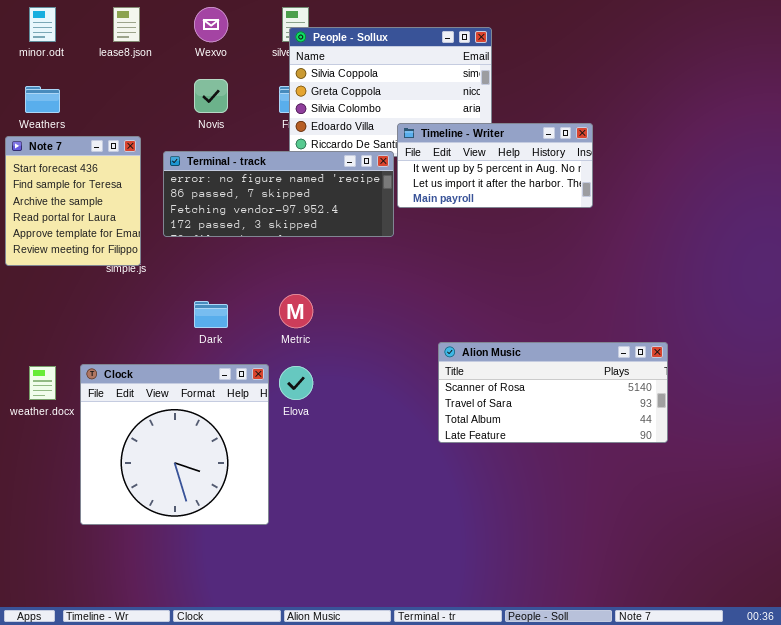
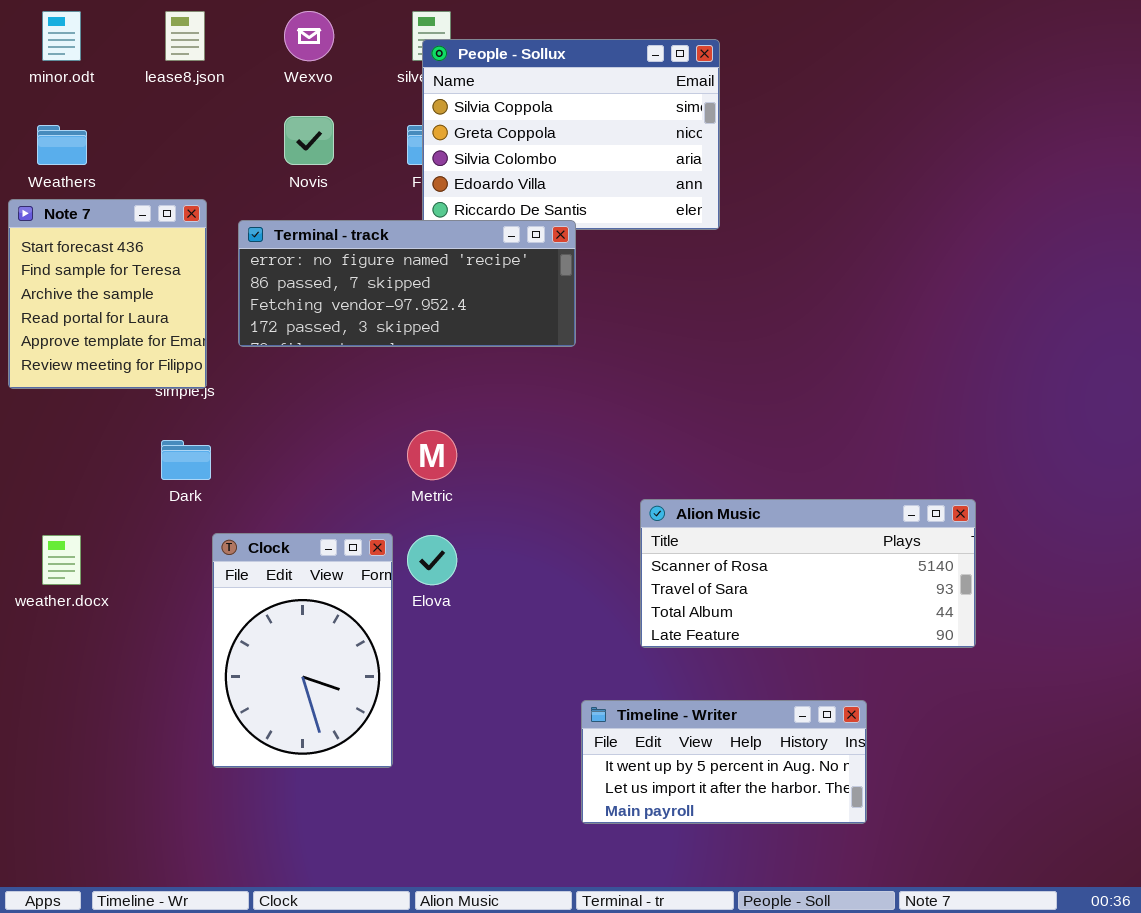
Timeline - Writer: [397,123,593,208] -> [581,700,867,824], moved
Dark: [194,301,228,328] -> [161,440,211,480], moved
Clock: [80,364,269,525] -> [212,533,393,768], resized

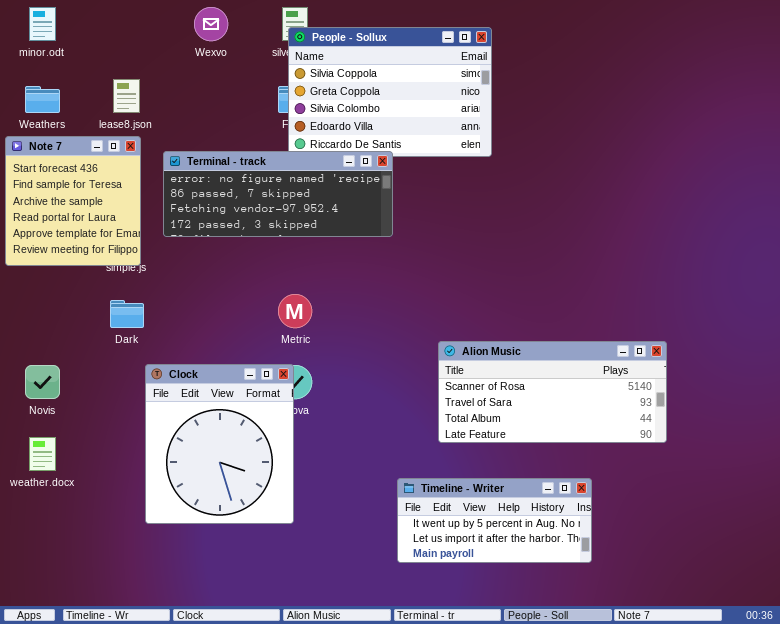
lease8.json: [165,11,205,61] -> [113,79,140,113], moved
Novis: [284,116,334,165] -> [25,365,60,399], moved
Clock: [212,533,393,768] -> [145,364,294,524], resized
weather.docx: [42,535,81,585] -> [29,437,56,471], moved

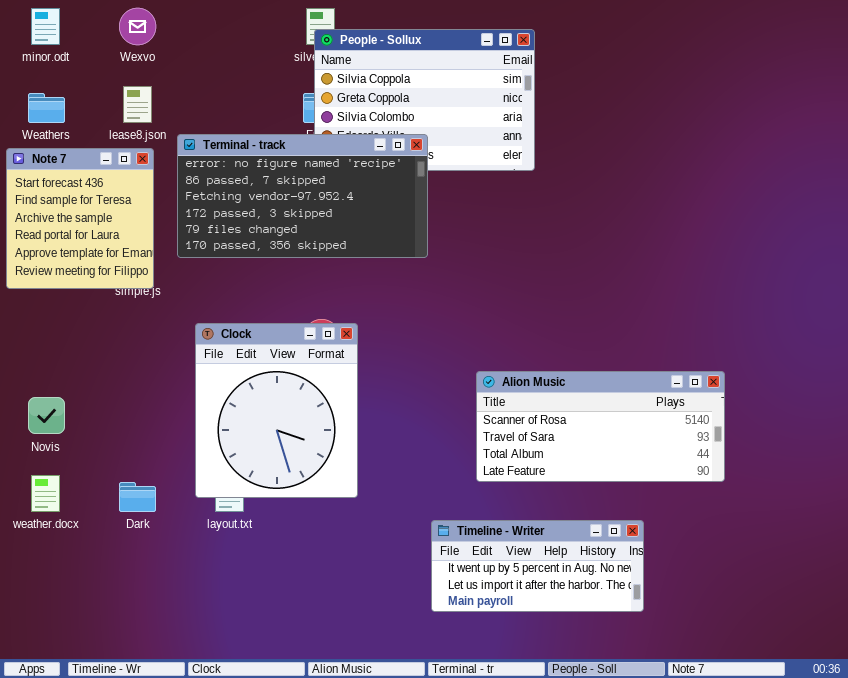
Wexvo: [194,7,228,41] -> [119,8,156,45], moved
Terminal - track: [163,151,393,237] -> [177,134,428,258], resized
Dark: [110,300,144,328] -> [119,482,156,512], moved
Clock: [145,364,294,524] -> [195,323,358,498], moved

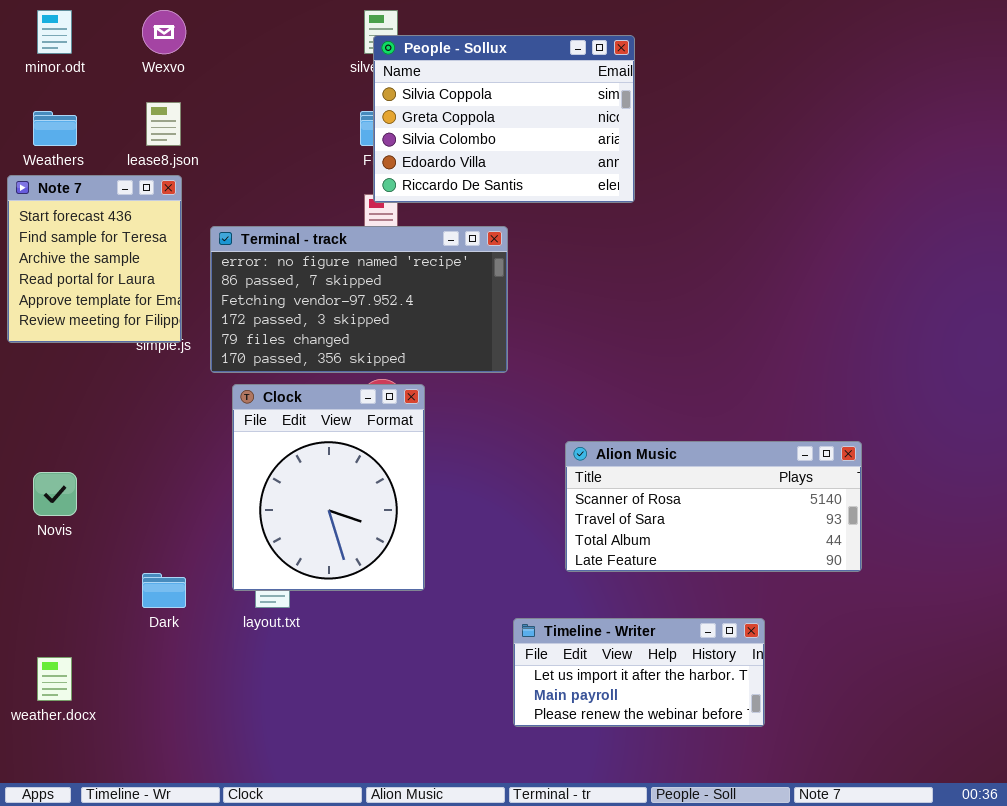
Terminal - track: [177,134,428,258] -> [210,226,508,373], moved
weather.docx: [31,475,60,512] -> [37,657,72,701], moved
Timeline - Writer: [431,520,644,612] -> [513,618,765,727], scrolled down 1 row

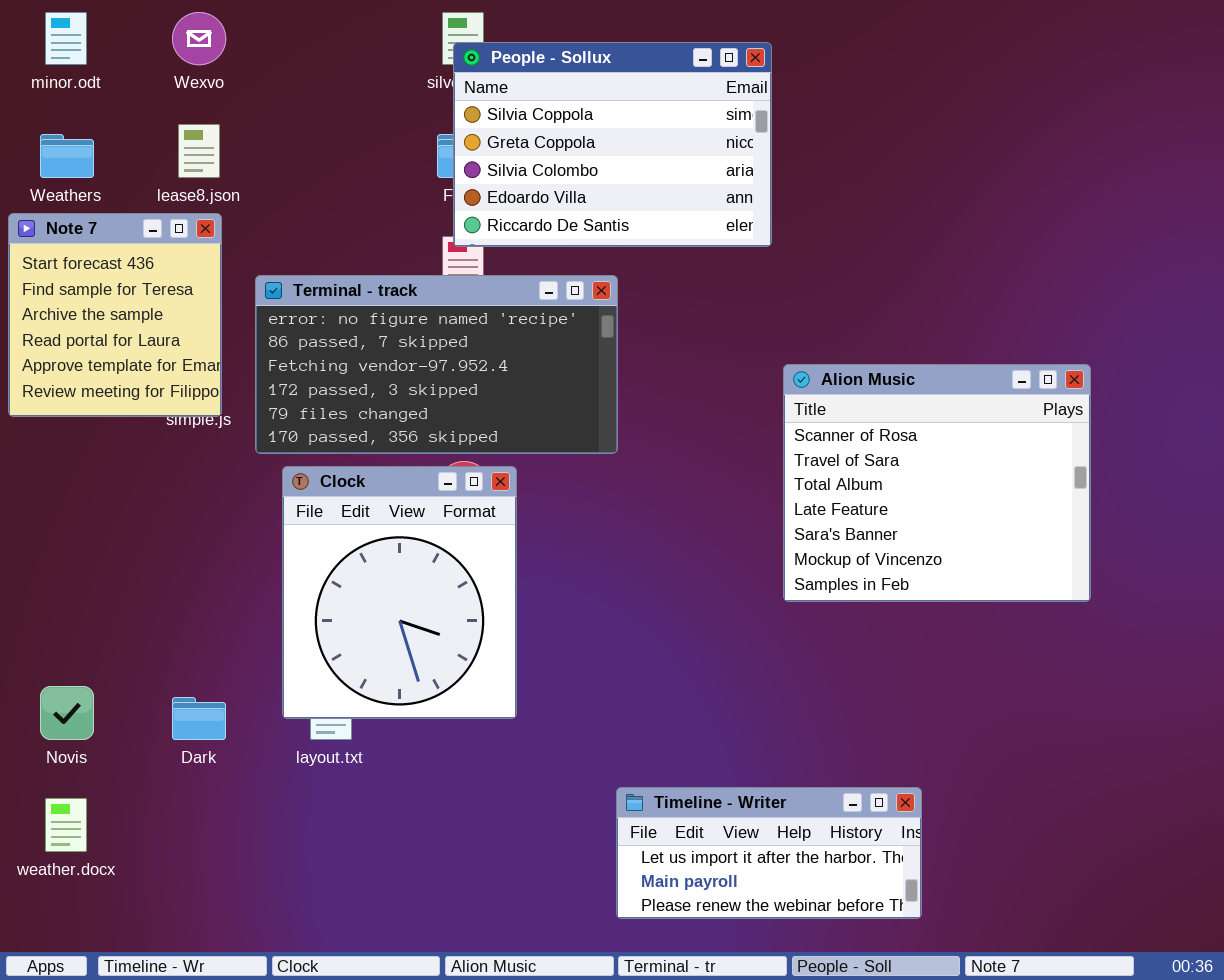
Alion Music: [565,441,862,572] -> [783,364,1091,602], moved, resized
Novis: [33,472,77,516] -> [40,686,94,740], moved
Timeline - Writer: [513,618,765,727] -> [616,787,922,919], moved

